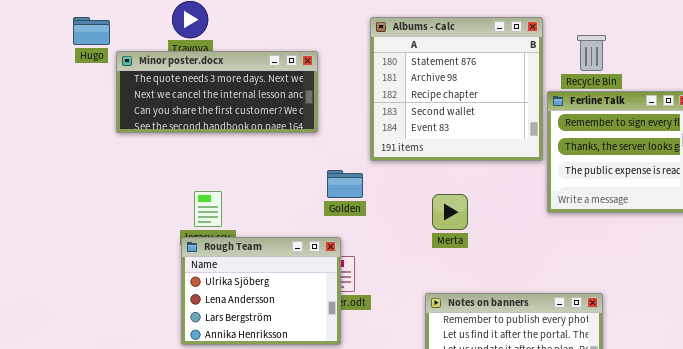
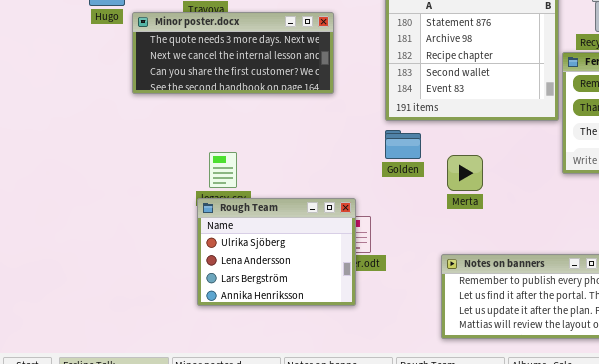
Golden: [327,170,363,198] -> [385,130,421,159], moved

